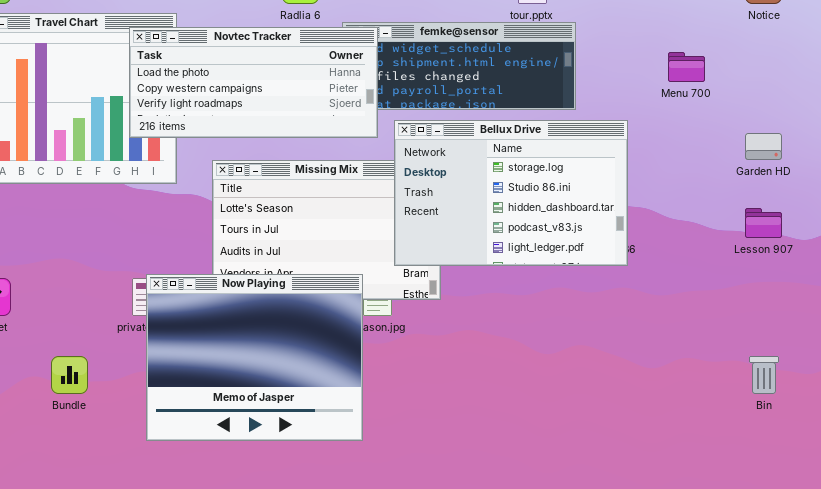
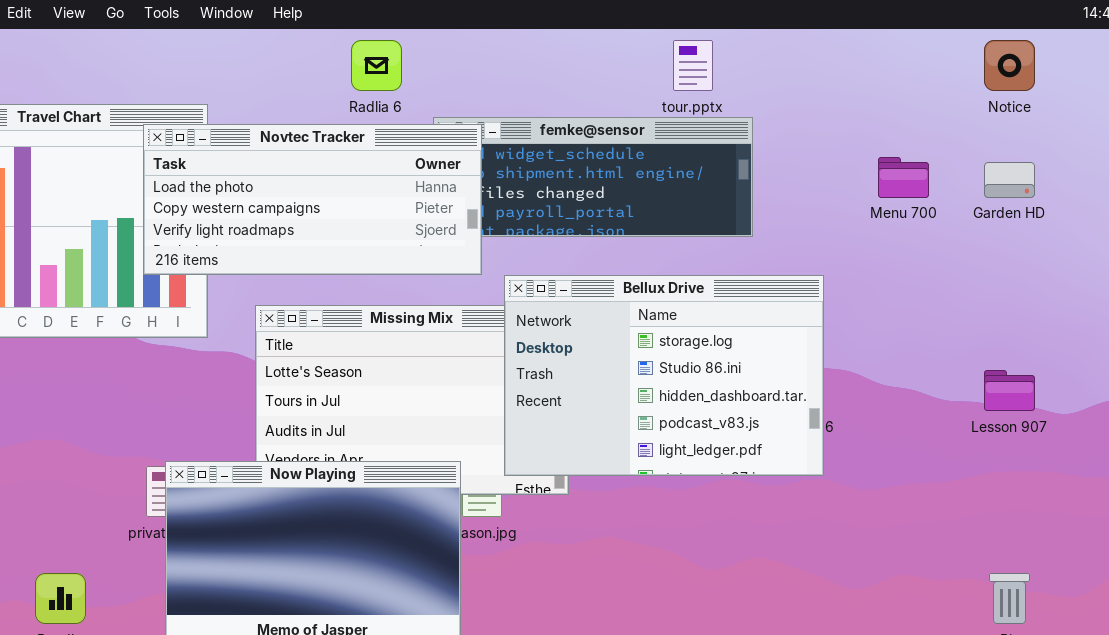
Bellux Drive: [394,120,628,266] -> [504,275,824,476], moved
Garden HD: [745,133,782,160] -> [984,162,1035,198], moved

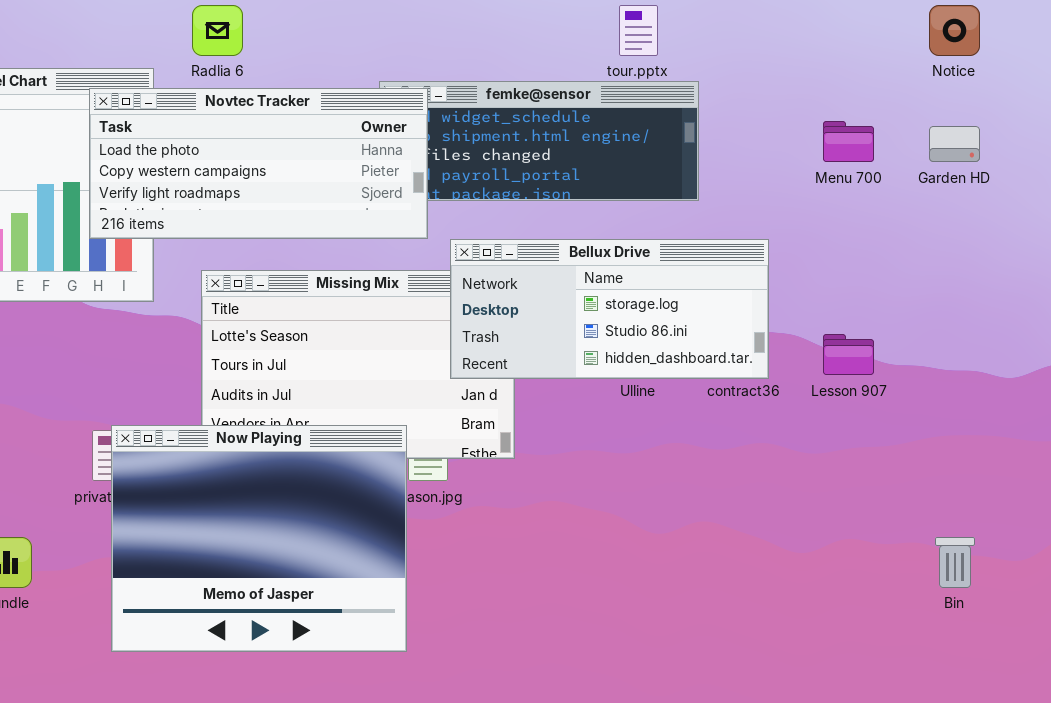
Radlia 6: [351,40,402,91] -> [192,5,243,56], moved
Bellux Drive: [504,275,824,476] -> [450,239,769,379], resized
Lesson 907: [984,370,1035,411] -> [823,334,874,375], moved

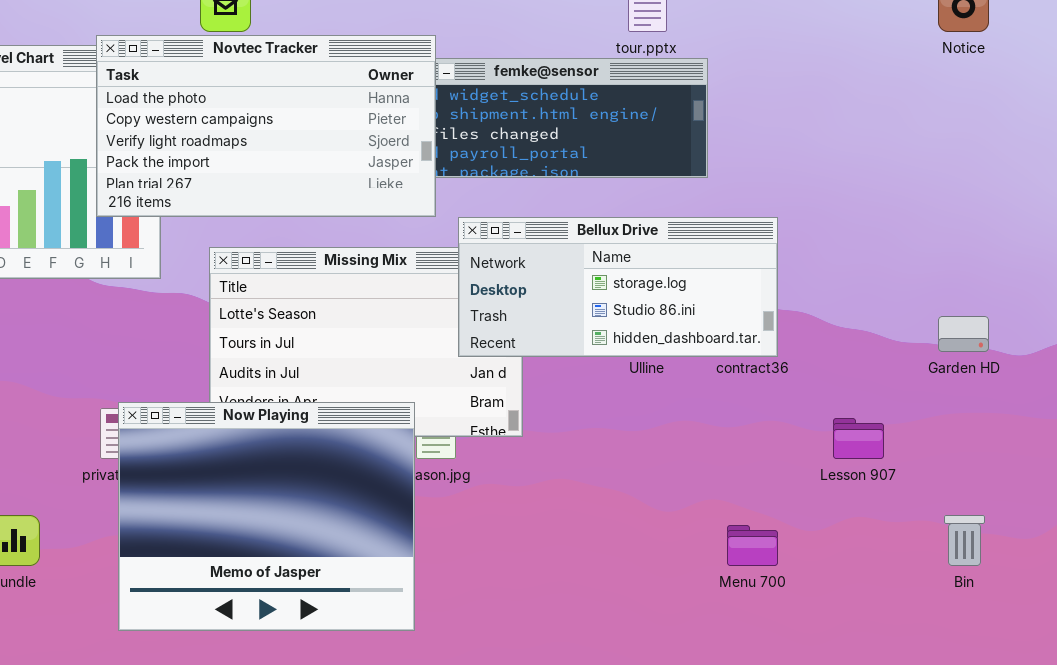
Novtec Tracker: [89,88,428,239] -> [96,35,436,217], resized
Menu 700: [823,121,874,162] -> [727,525,778,566], moved
Garden HD: [929,126,980,162] -> [938,316,989,352], moved
Lesson 907: [823,334,874,375] -> [833,418,884,459], moved

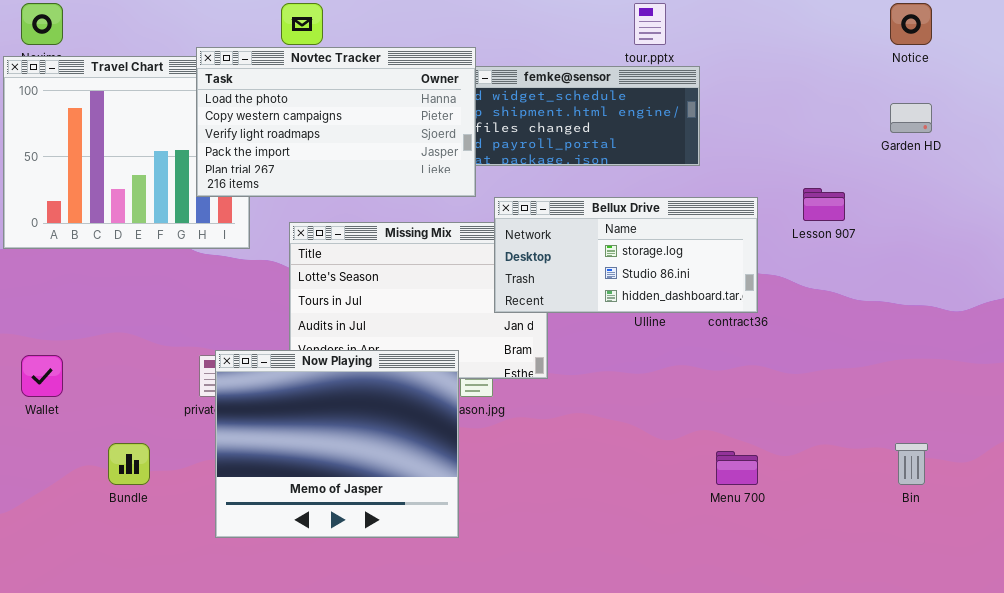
Garden HD: [938,316,989,352] -> [890,103,932,133], moved
Lesson 907: [833,418,884,459] -> [803,188,845,221], moved

